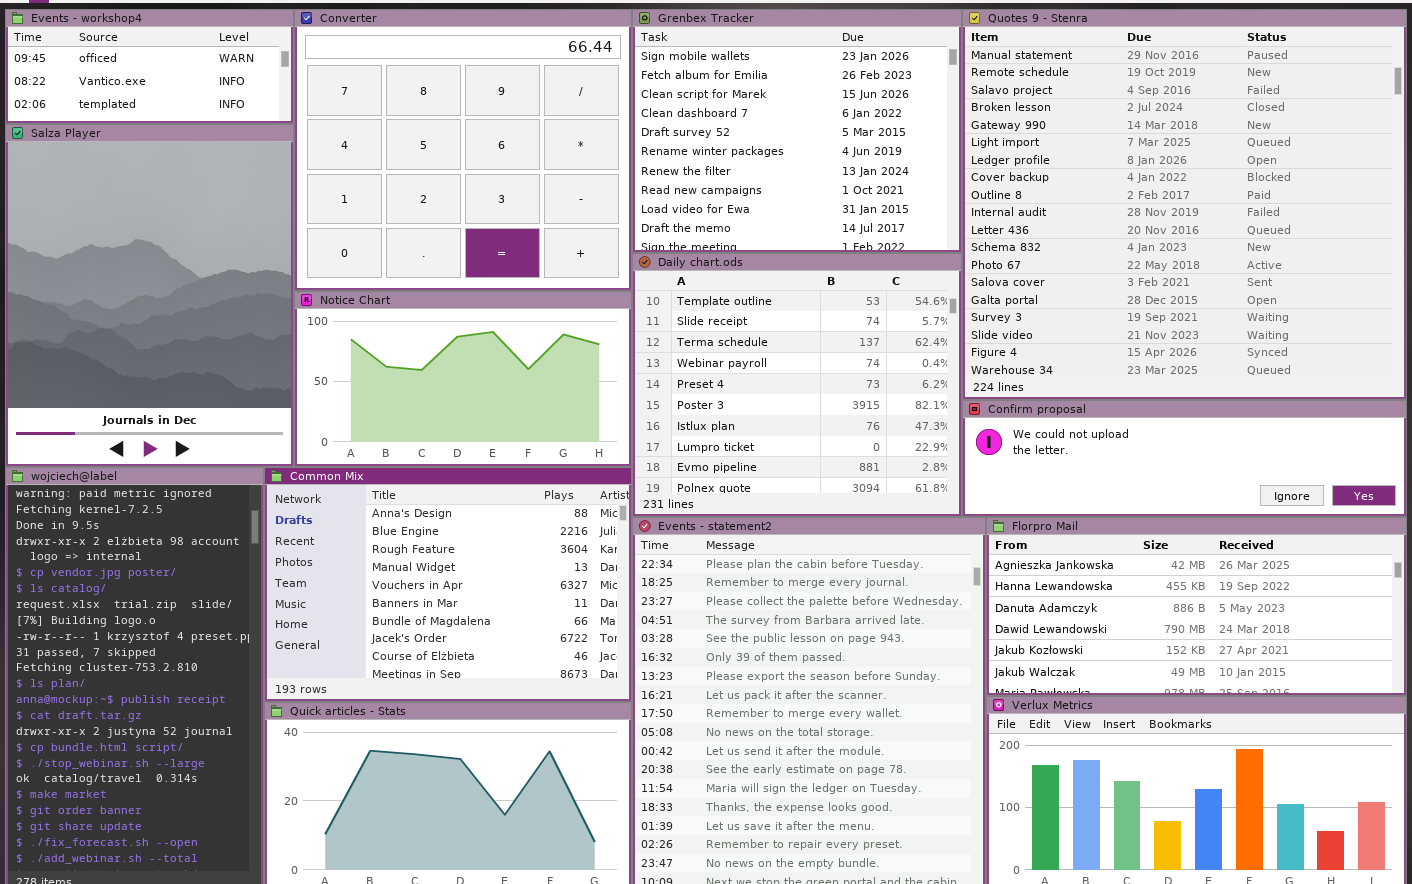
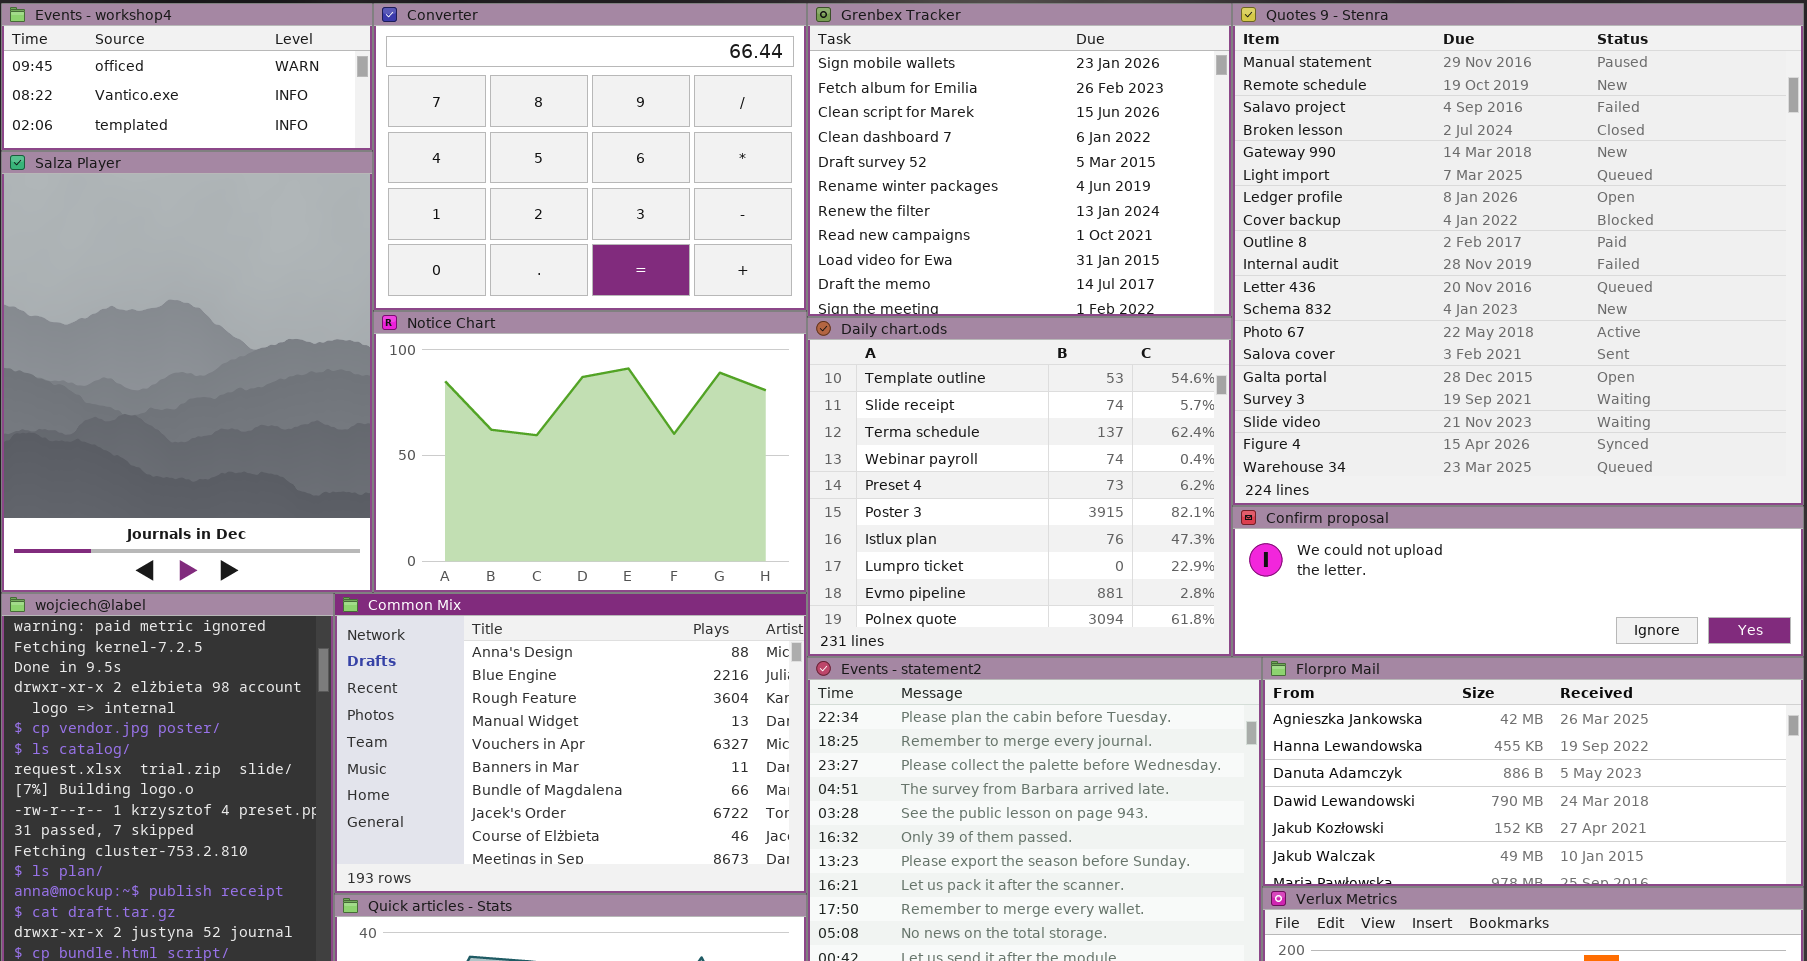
Converter: [294,9,632,291] -> [373,3,807,311], resized
Notice Chart: [294,291,632,467] -> [373,311,807,593], resized

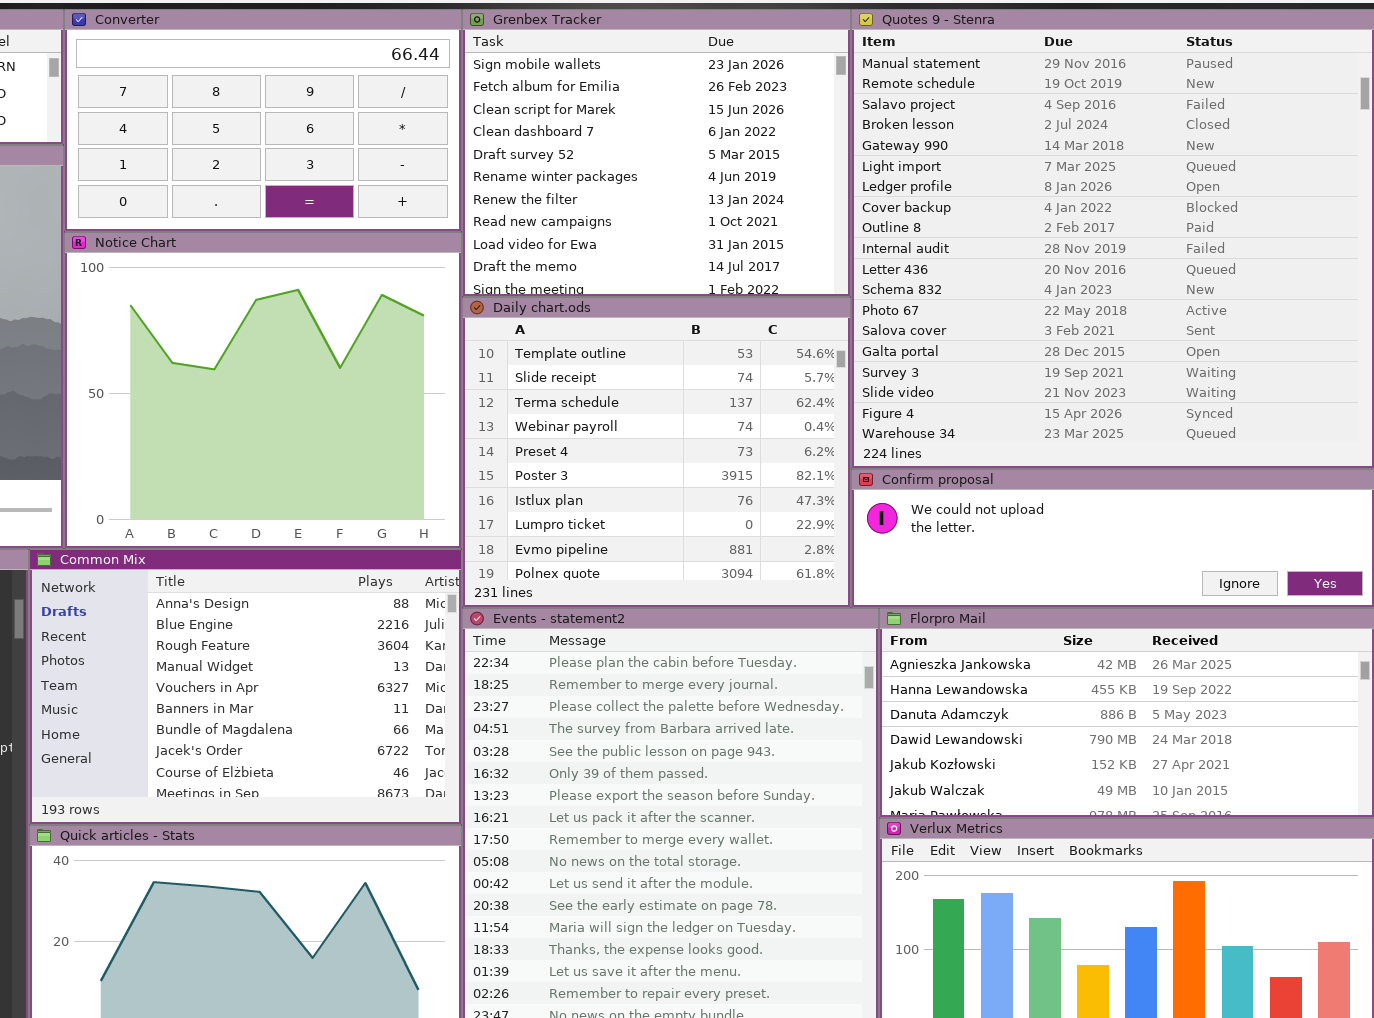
Converter: [373,3,807,311] -> [64,9,462,232], resized
Notice Chart: [373,311,807,593] -> [64,232,462,549], resized

